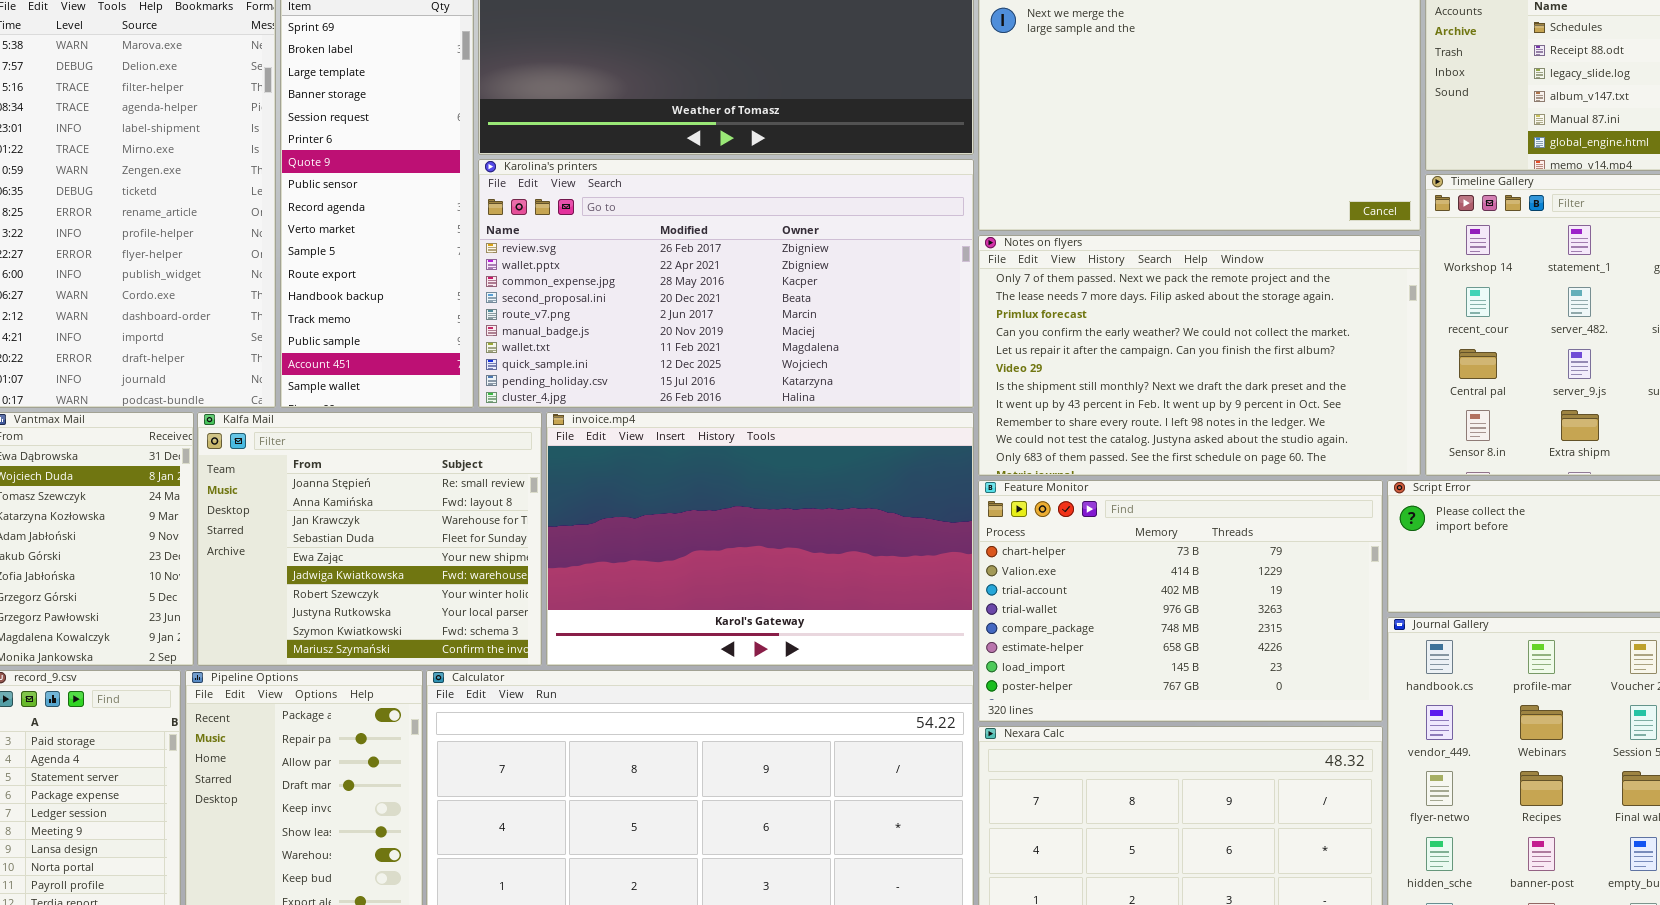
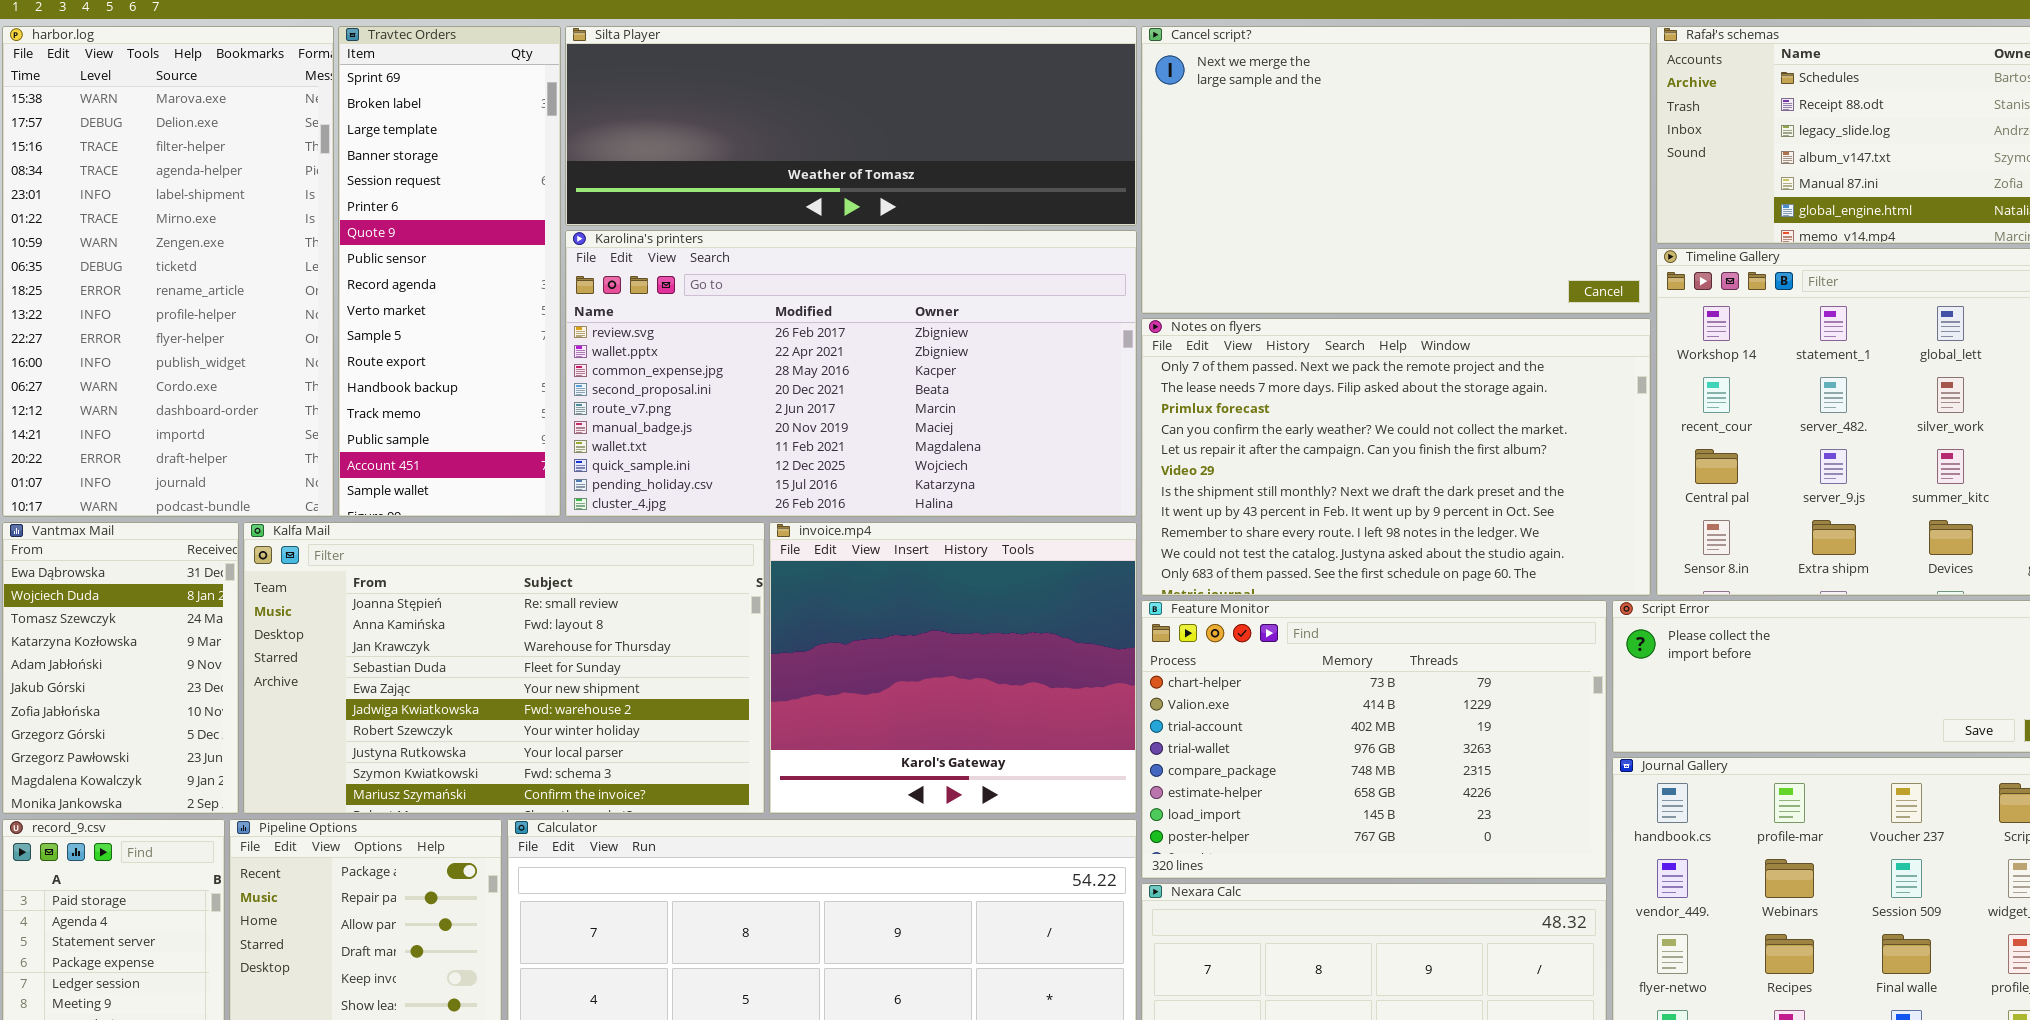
Kalfa Mail: [197,412,542,666] -> [243,522,765,814], resized
invoice.mp4: [546,412,974,666] -> [769,522,1137,814], resized

